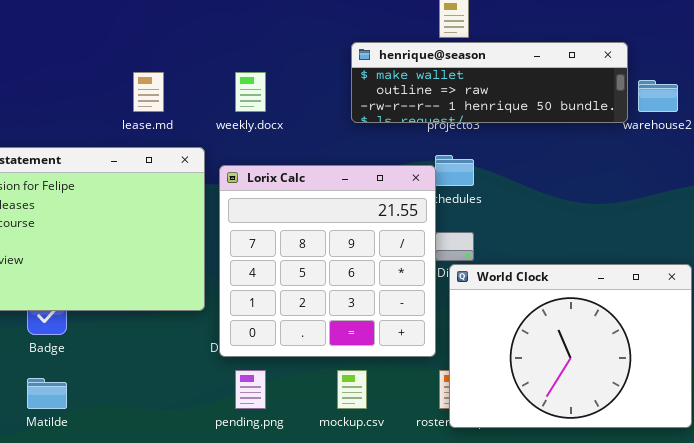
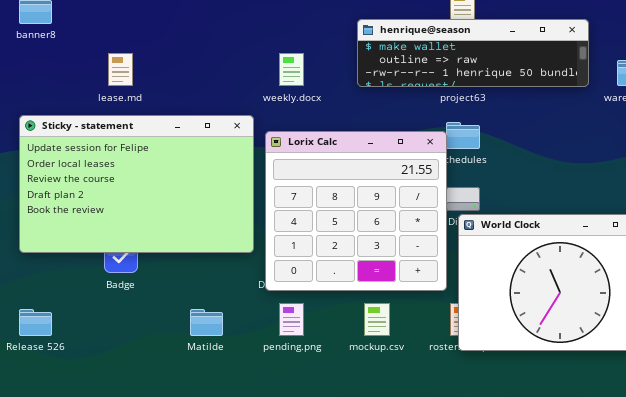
henrique@season: [351,42,628,123] -> [357,19,589,87], moved
lease.md: [133,72,164,112] -> [108,53,133,86], moved
Matilde: [27,378,67,409] -> [190,309,223,336], moved

